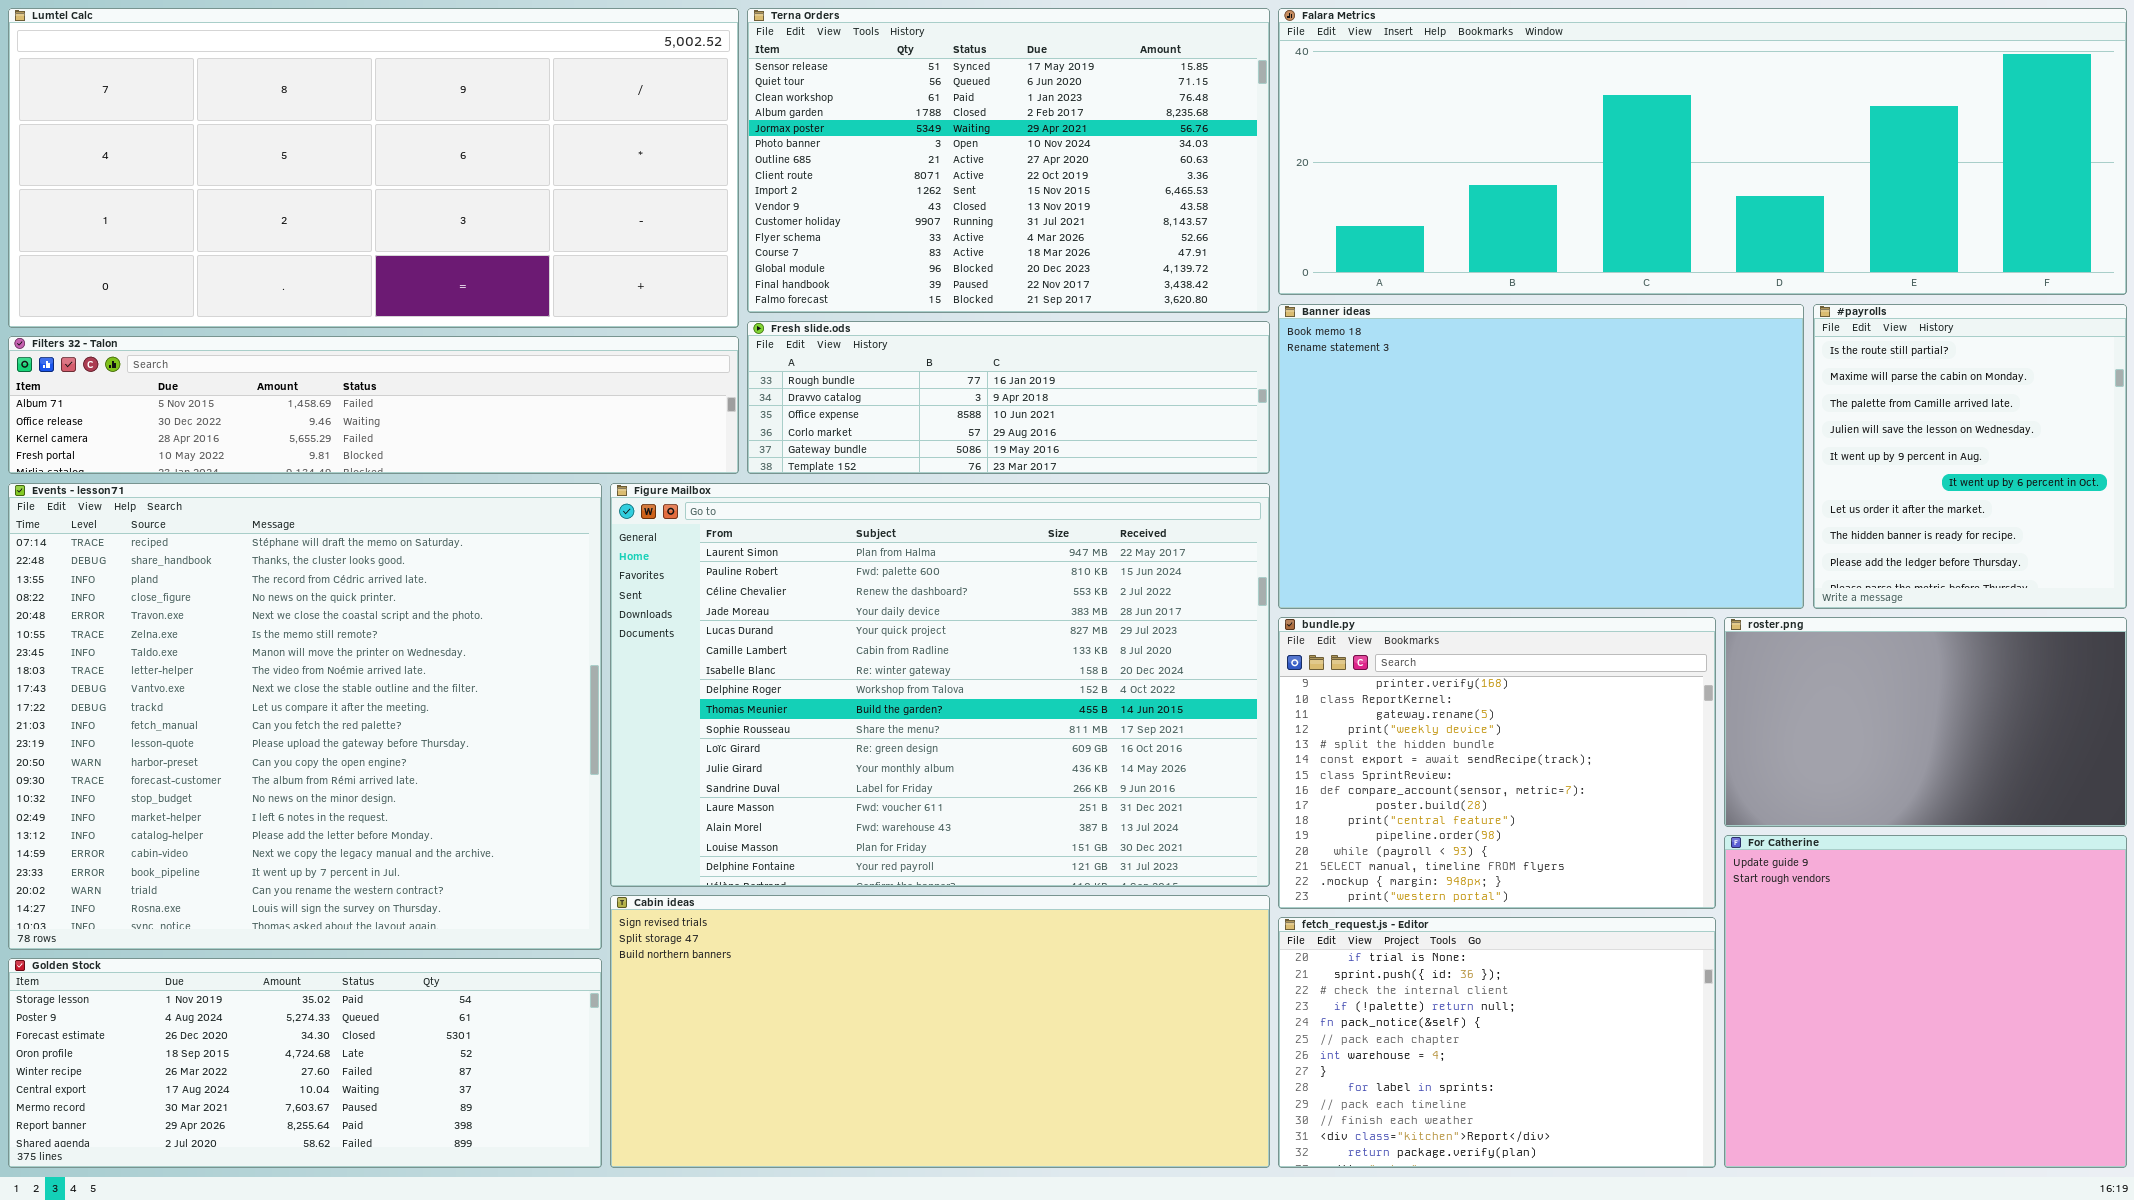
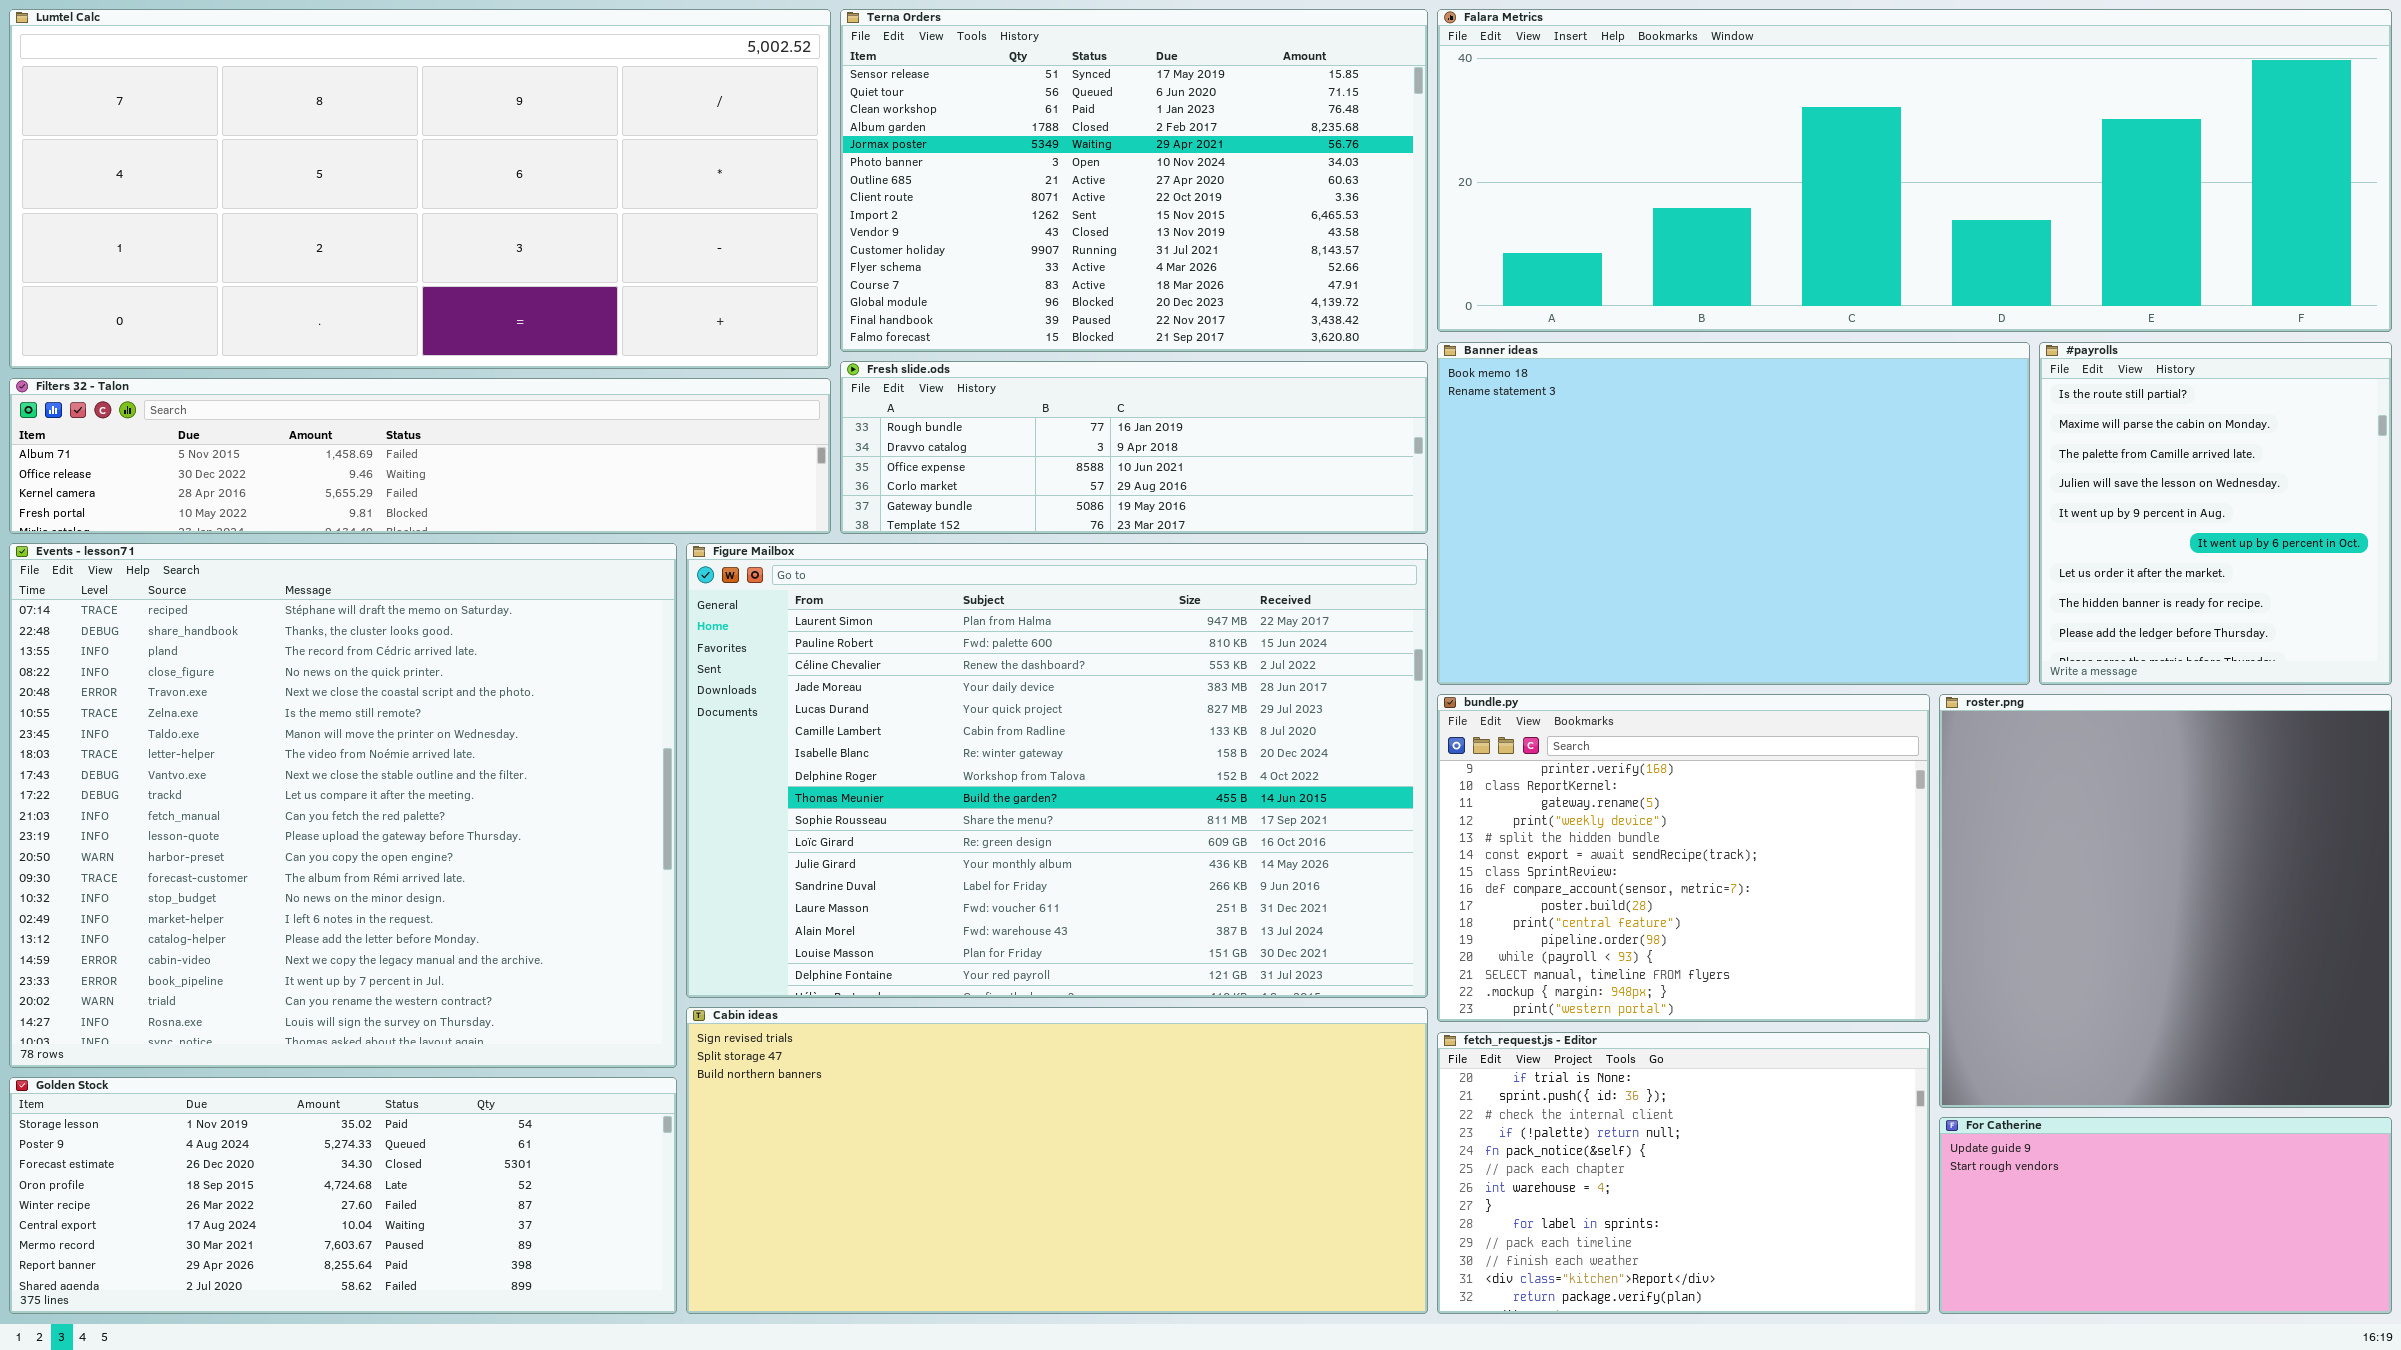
roster.png: [1724,617,2127,827] -> [1939,694,2392,1108], resized
For Catherine: [1724,835,2127,1168] -> [1939,1117,2392,1314], resized

